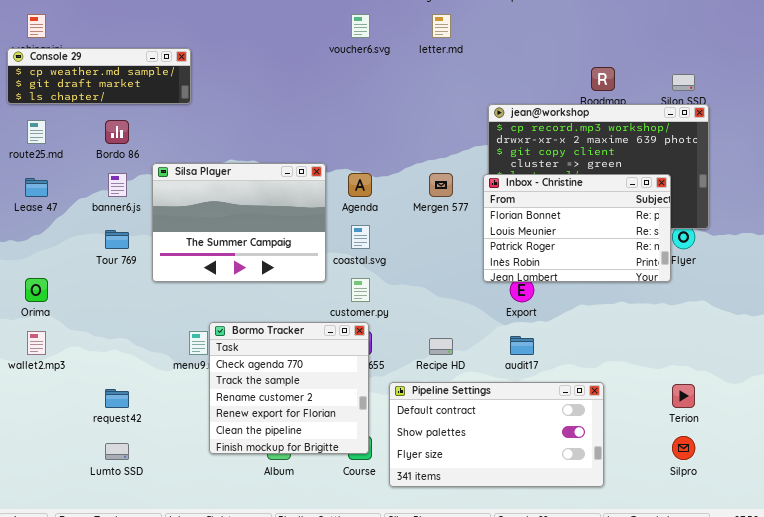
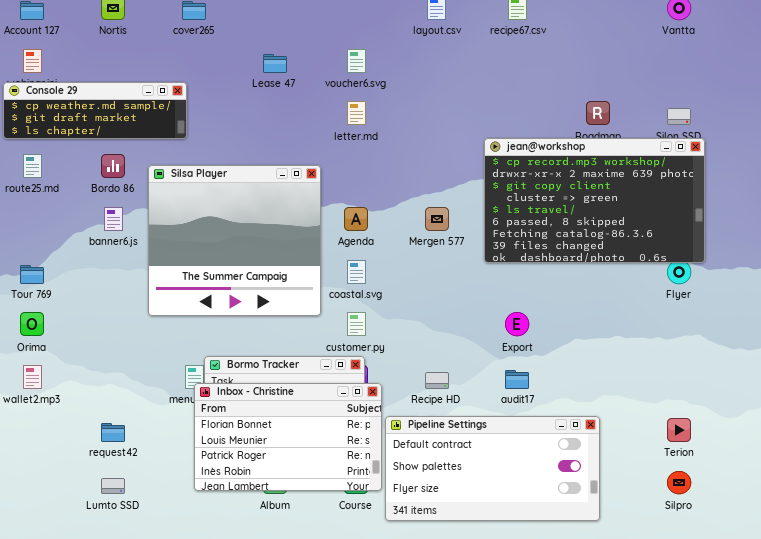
letter.md: [432,14,451,38] -> [347,101,366,125], moved
Silsa Player: [152,163,326,282] -> [148,165,321,316], resized
Inbox - Christine: [483,174,671,282] -> [194,383,382,491], moved
Lease 47: [25,178,48,197] -> [263,54,287,73], moved
Tour 769: [105,230,129,249] -> [20,265,44,284], moved

